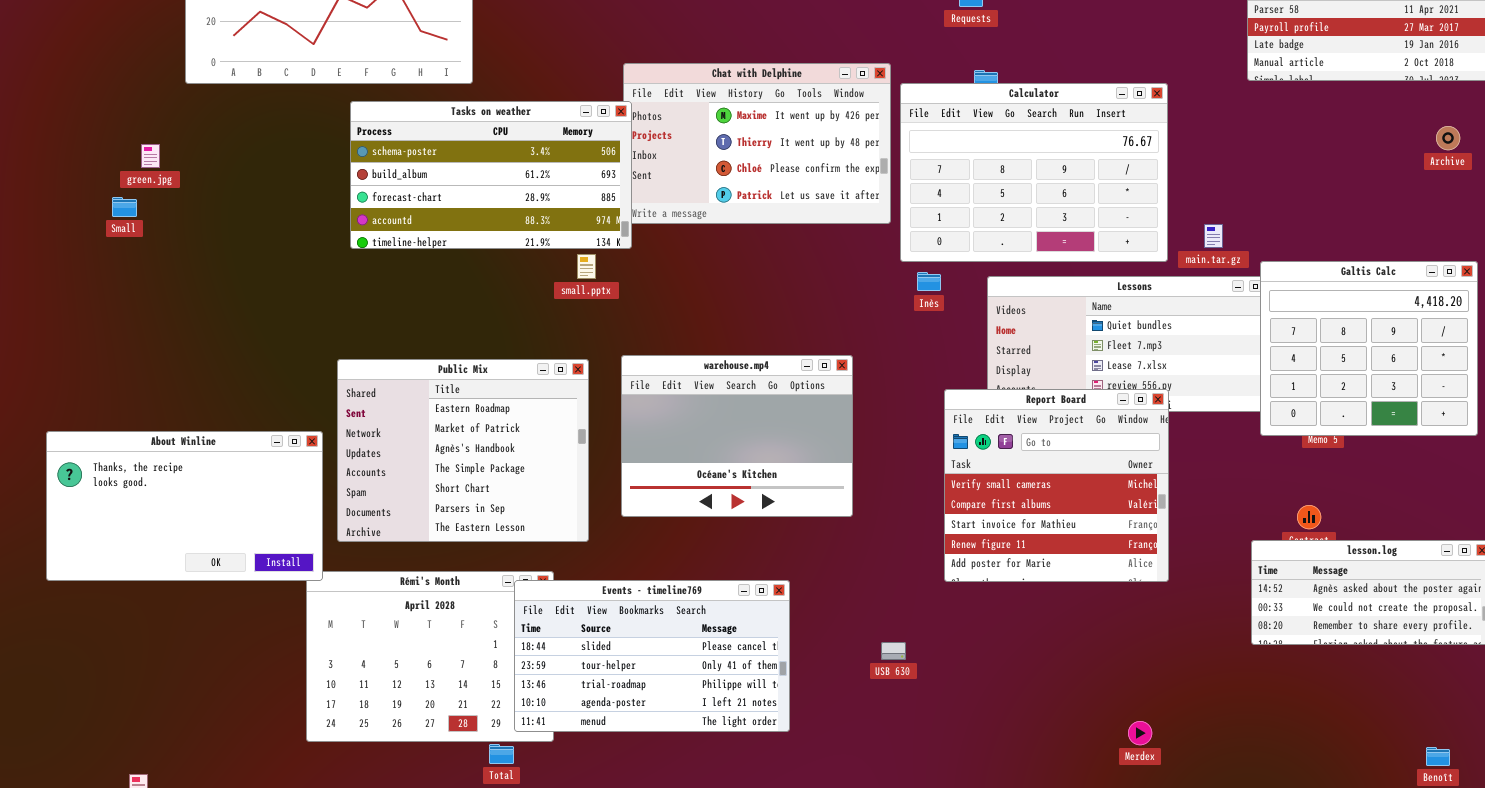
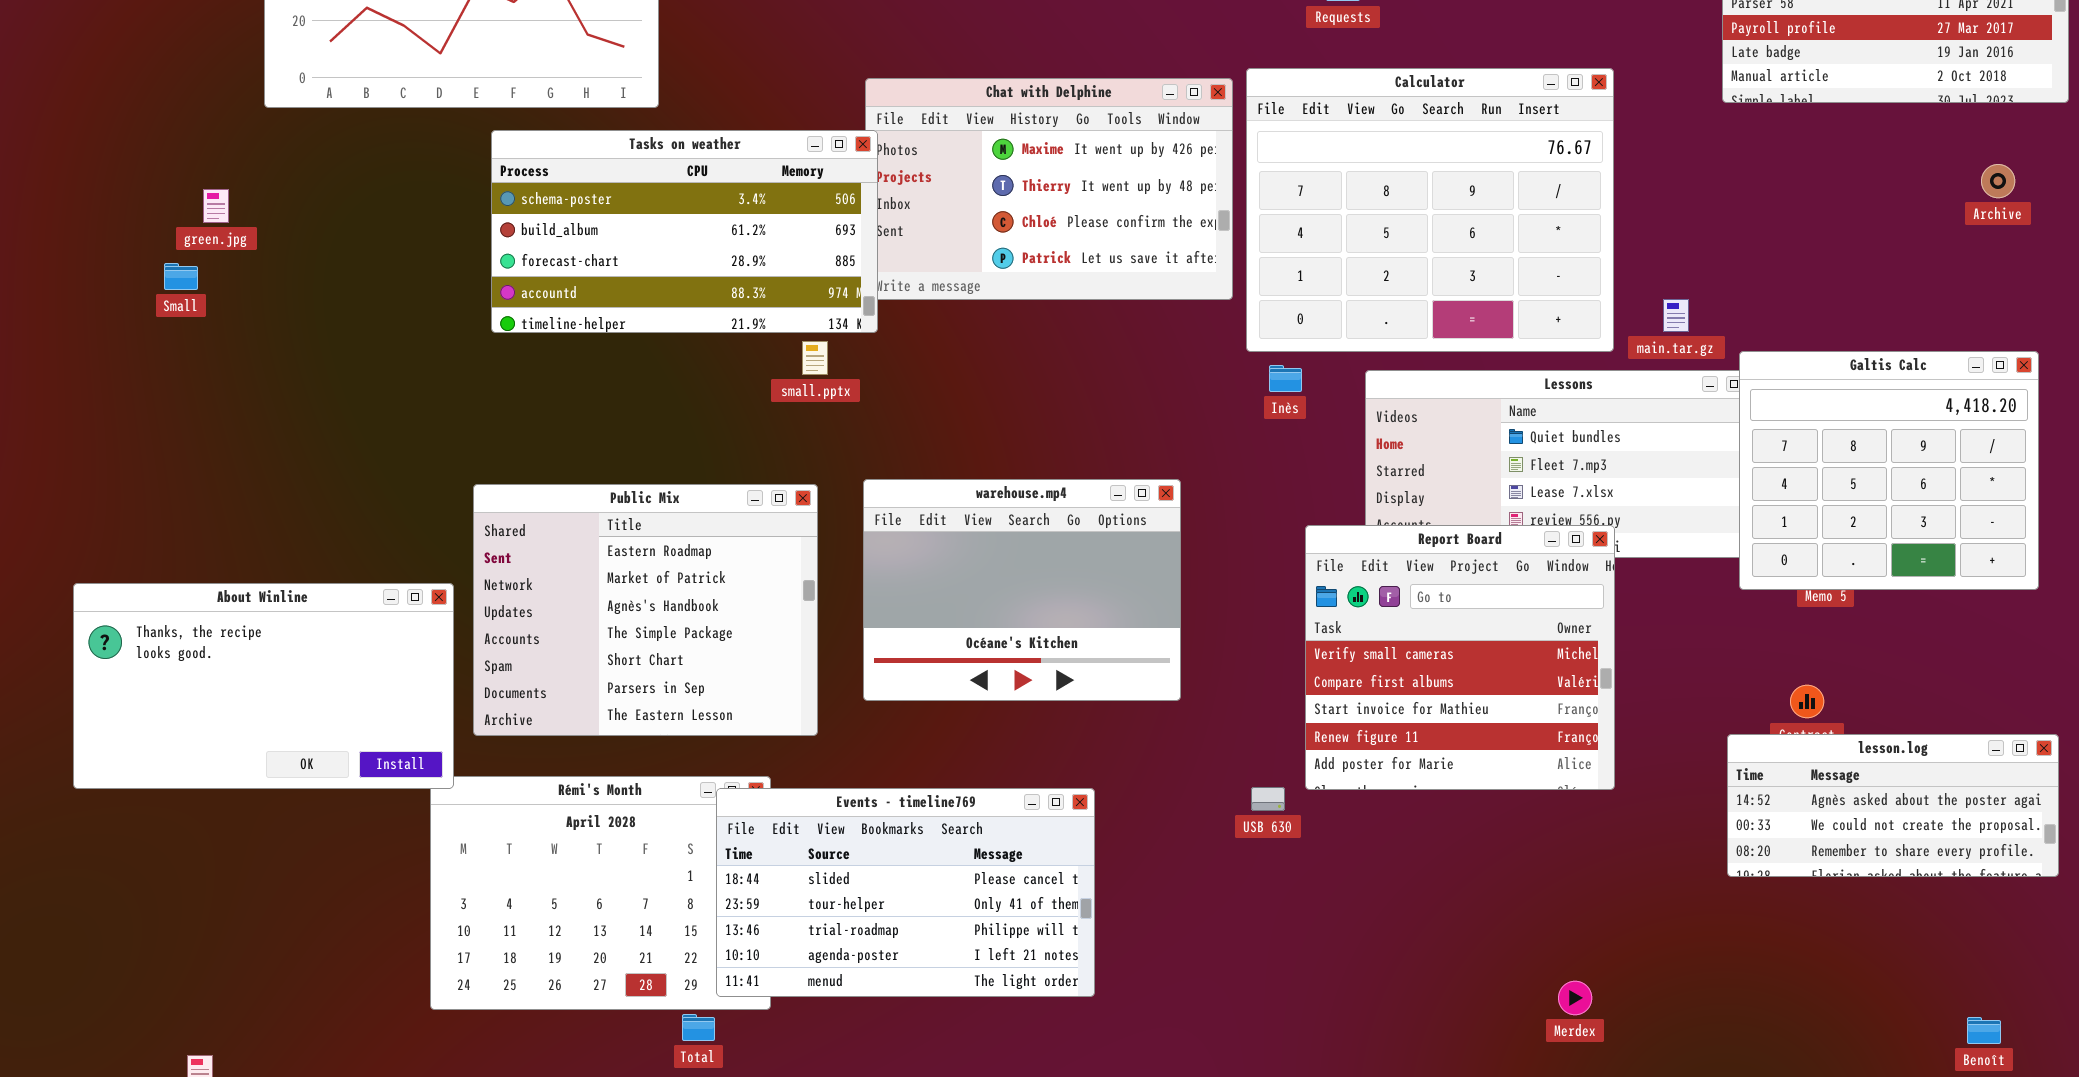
Calculator: [900,83,1168,262] -> [1246,68,1614,352], resized
USB 630: [881,642,906,660] -> [1251,787,1285,811], moved

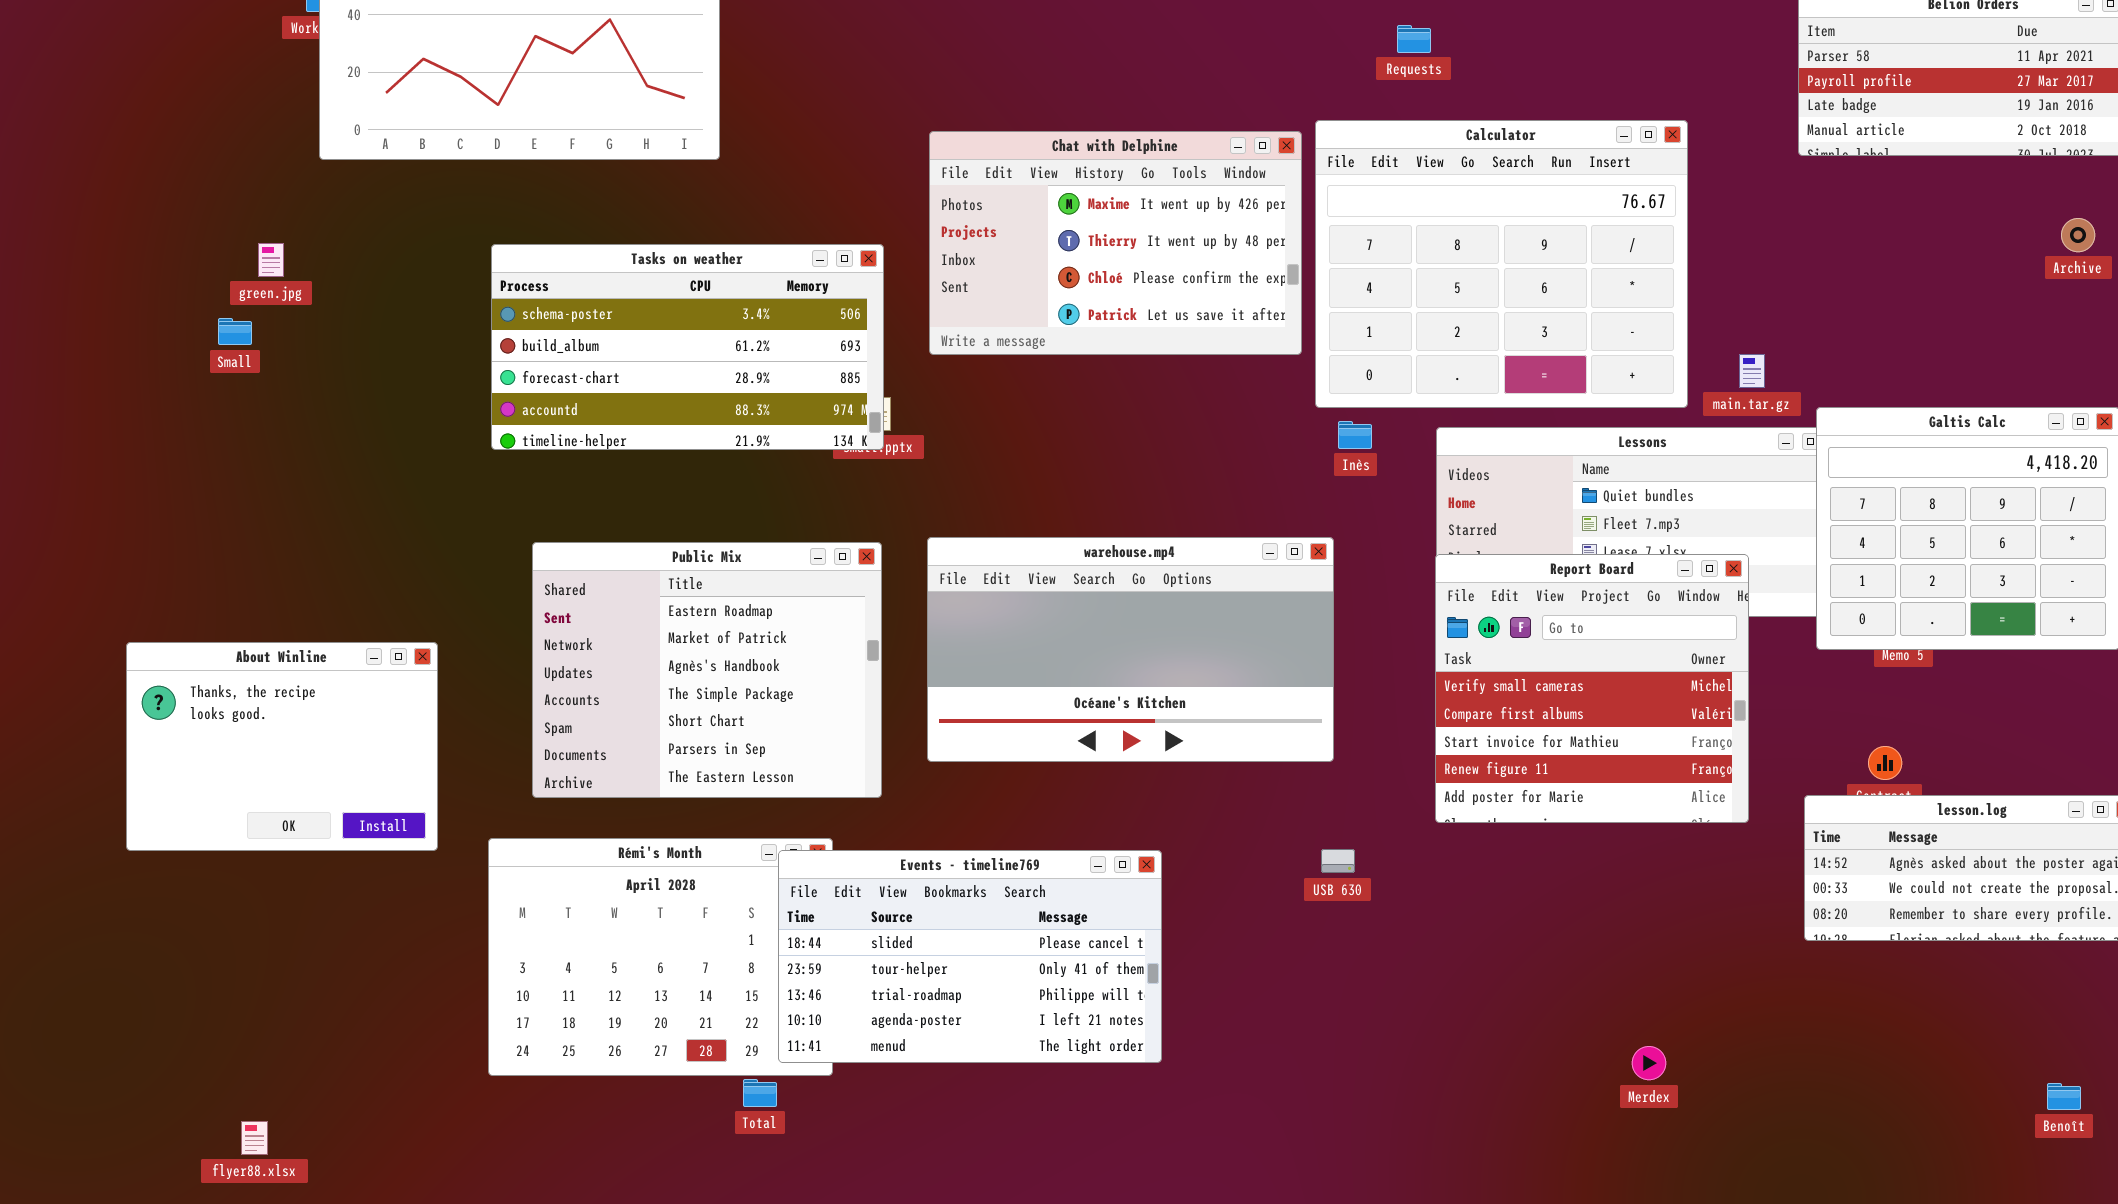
Tasks on weather: [491,130,878,333] -> [491,244,884,450], moved
warehouse.mp4: [863,479,1181,701] -> [927,537,1334,762], resized
Report Board: [1305,525,1615,790] -> [1435,554,1749,823], moved
About Winline: [73,583,454,789] -> [126,642,438,851], resized

